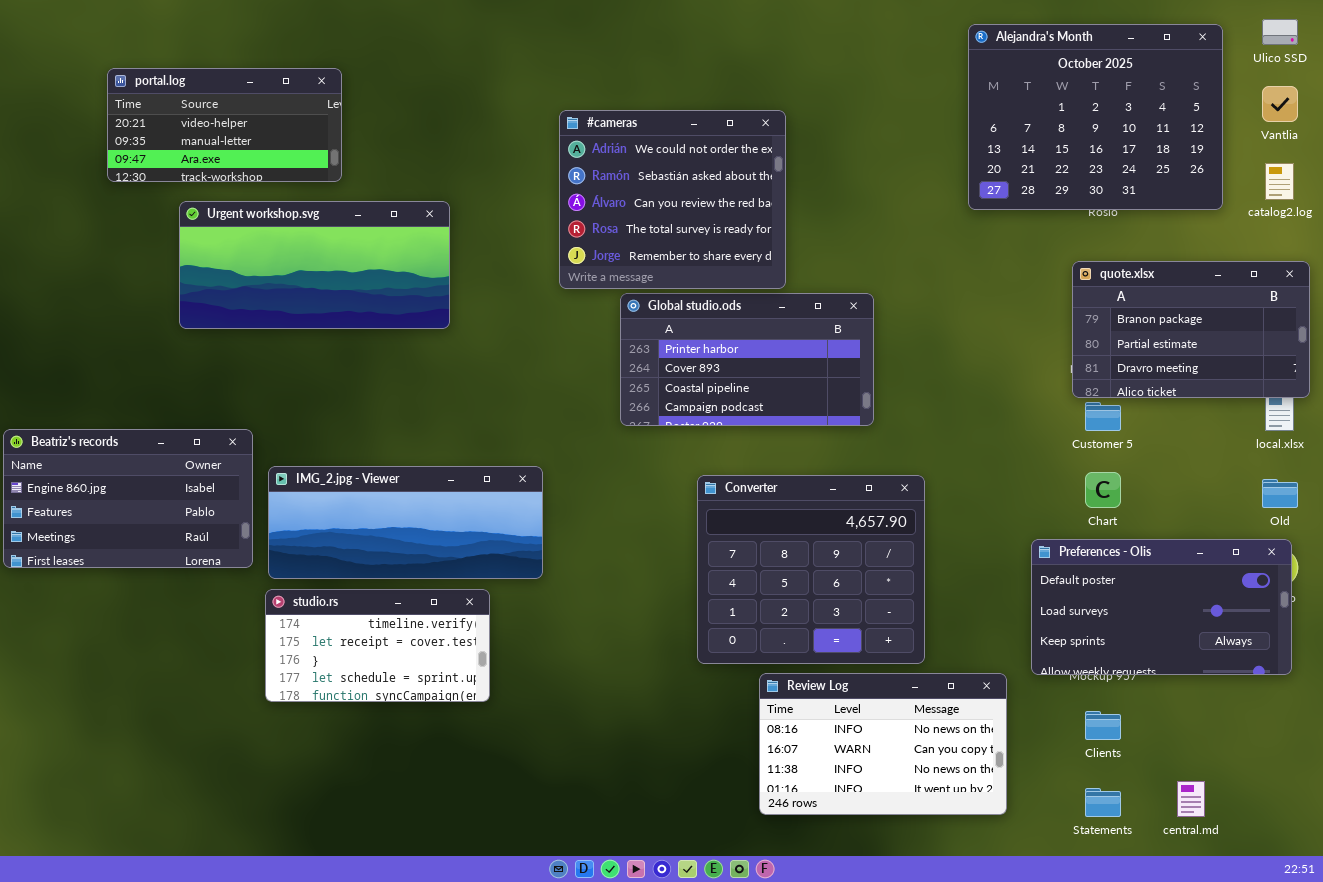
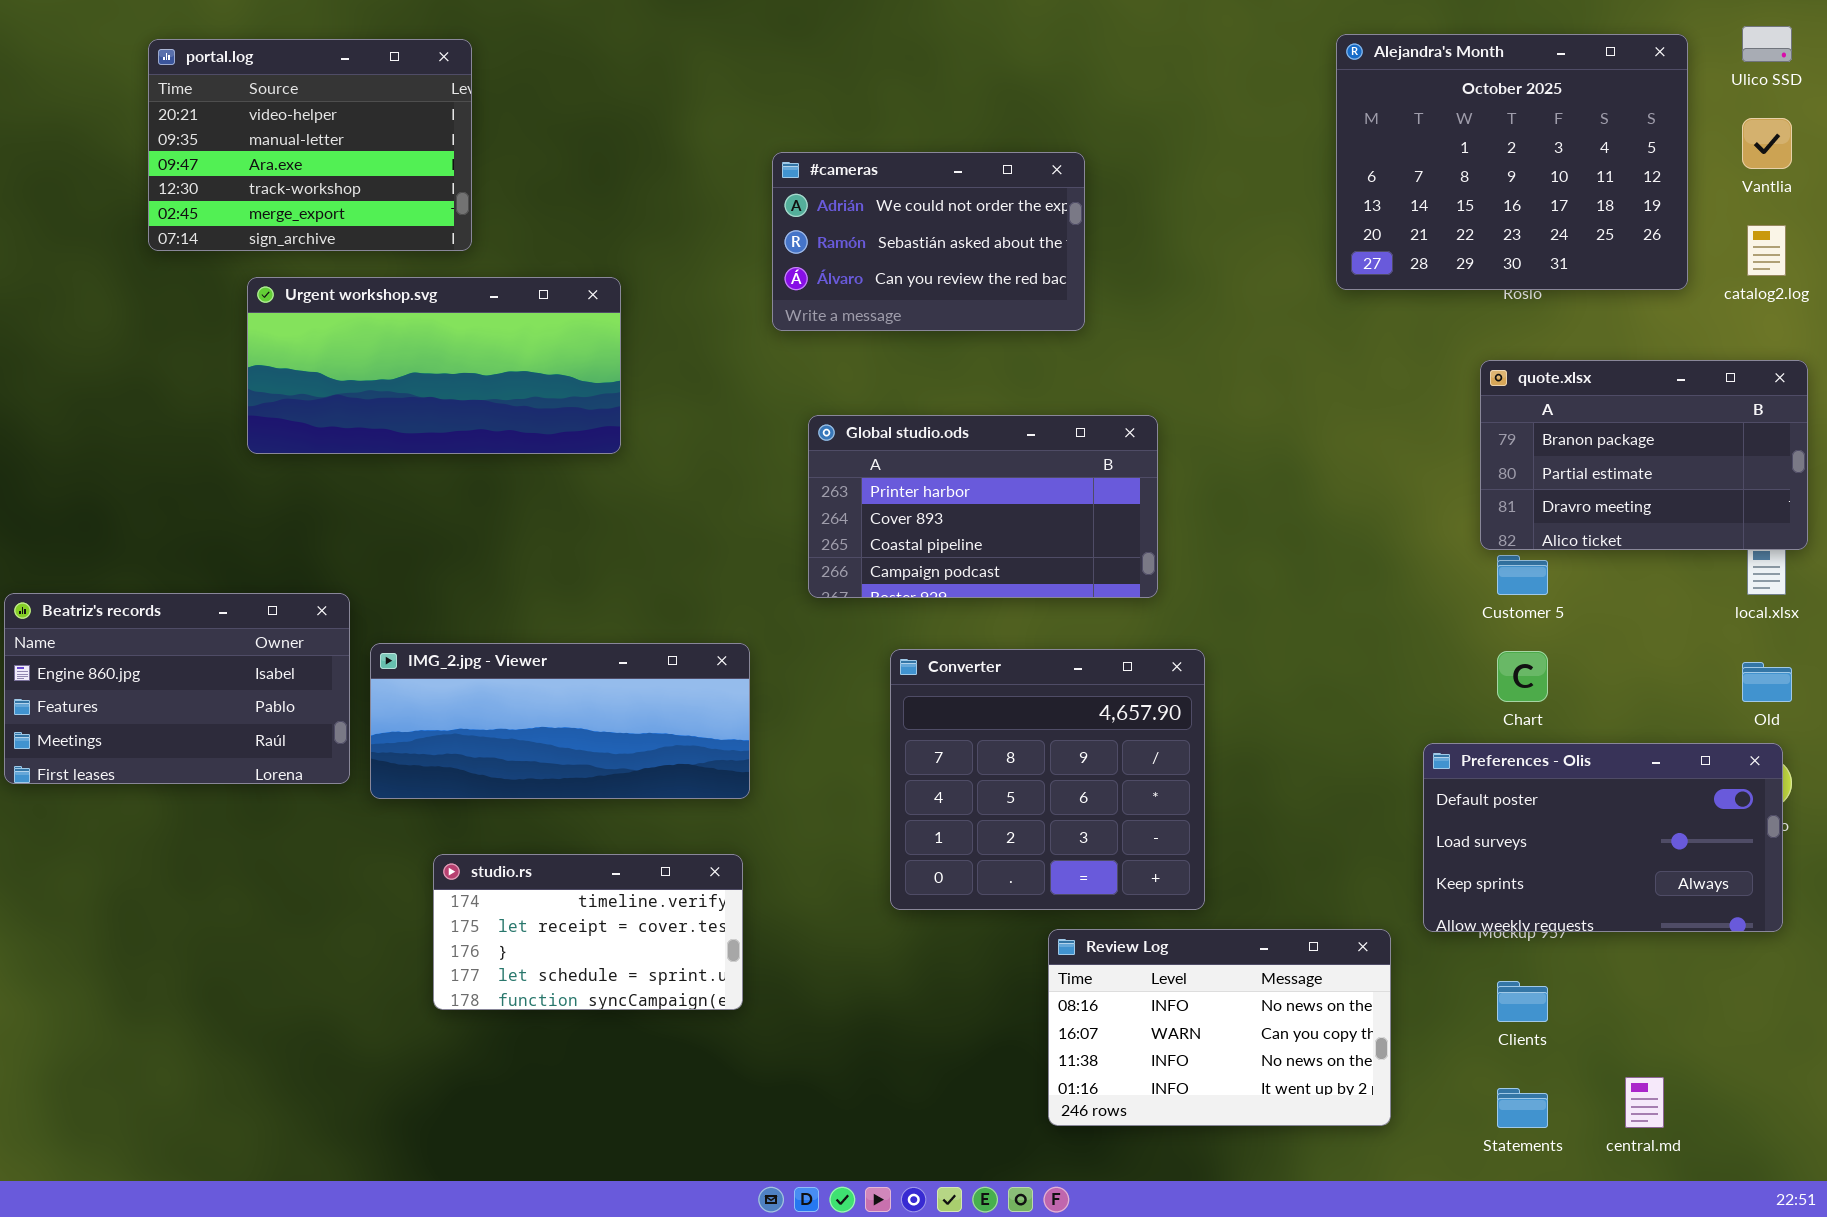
portal.log: [107,68,342,182] -> [148,39,472,251], resized
#cameras: [559,110,786,289] -> [772,152,1085,331], resized
Global studio.ods: [620,293,874,426] -> [808,415,1158,598], moved
Converter: [697,475,925,664] -> [890,649,1205,910], moved
studio.rs: [265,589,490,702] -> [433,854,743,1010], moved

